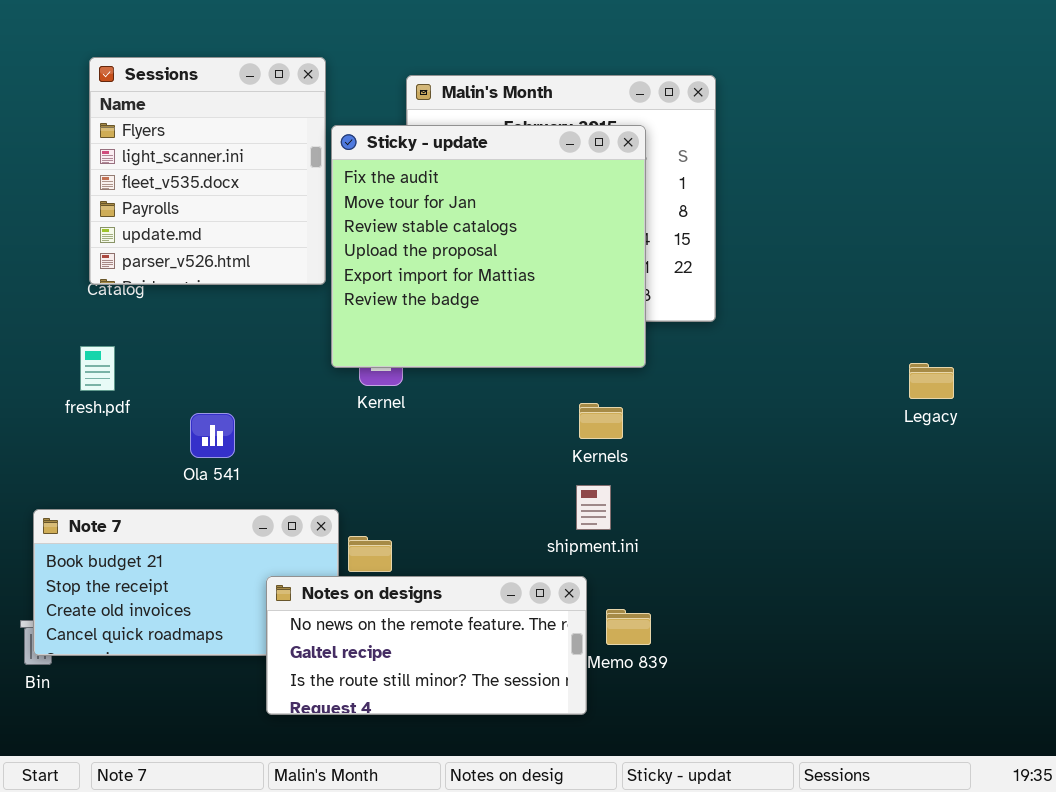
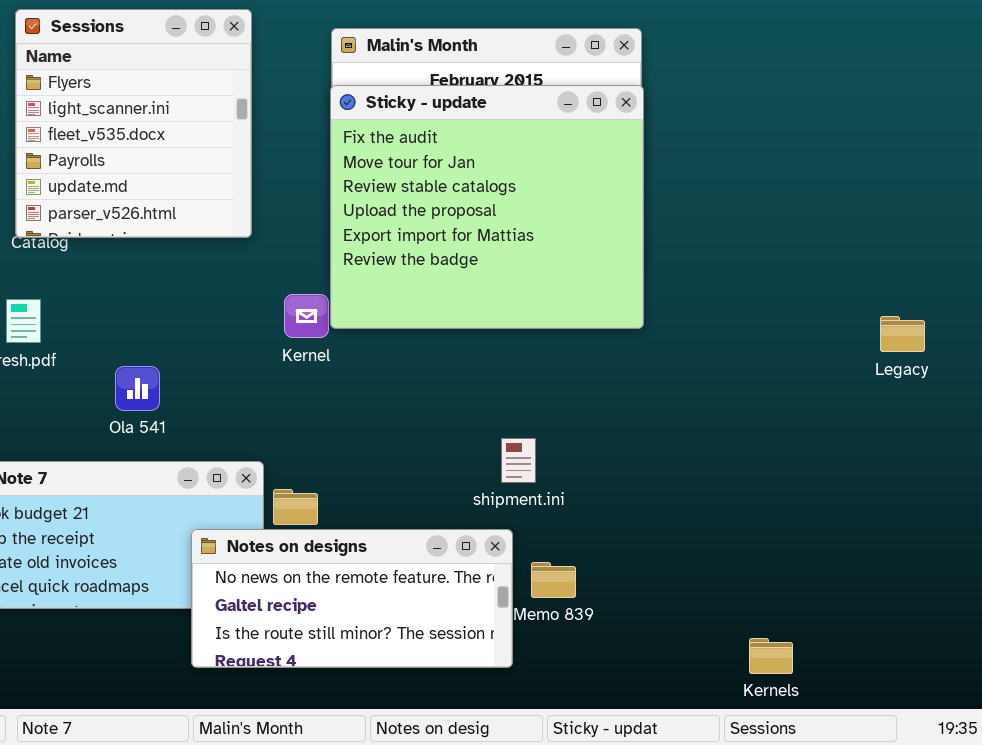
Sticky - update: [331,125,646,368] -> [330,85,644,329], moved
Legacy: [909,363,954,399] -> [880,316,925,352], moved
Kernels: [579,403,623,439] -> [749,638,793,674], moved

